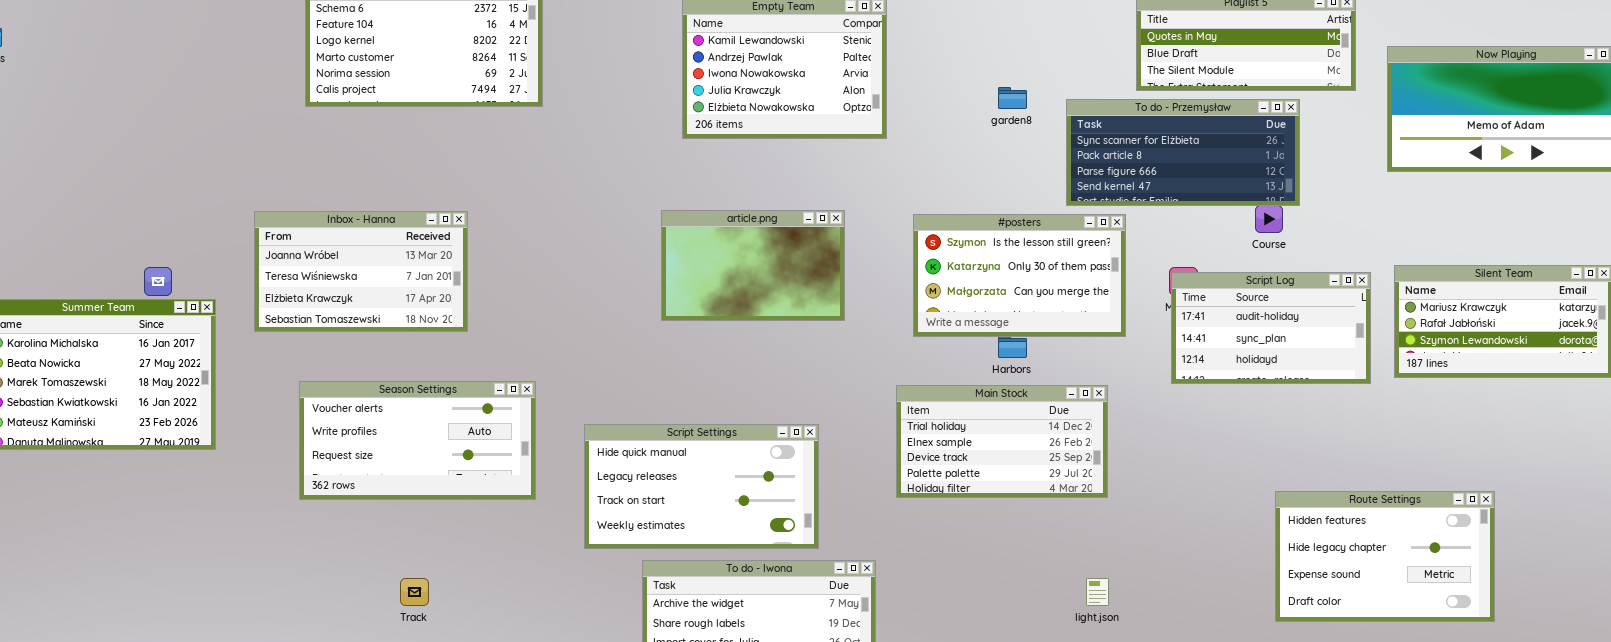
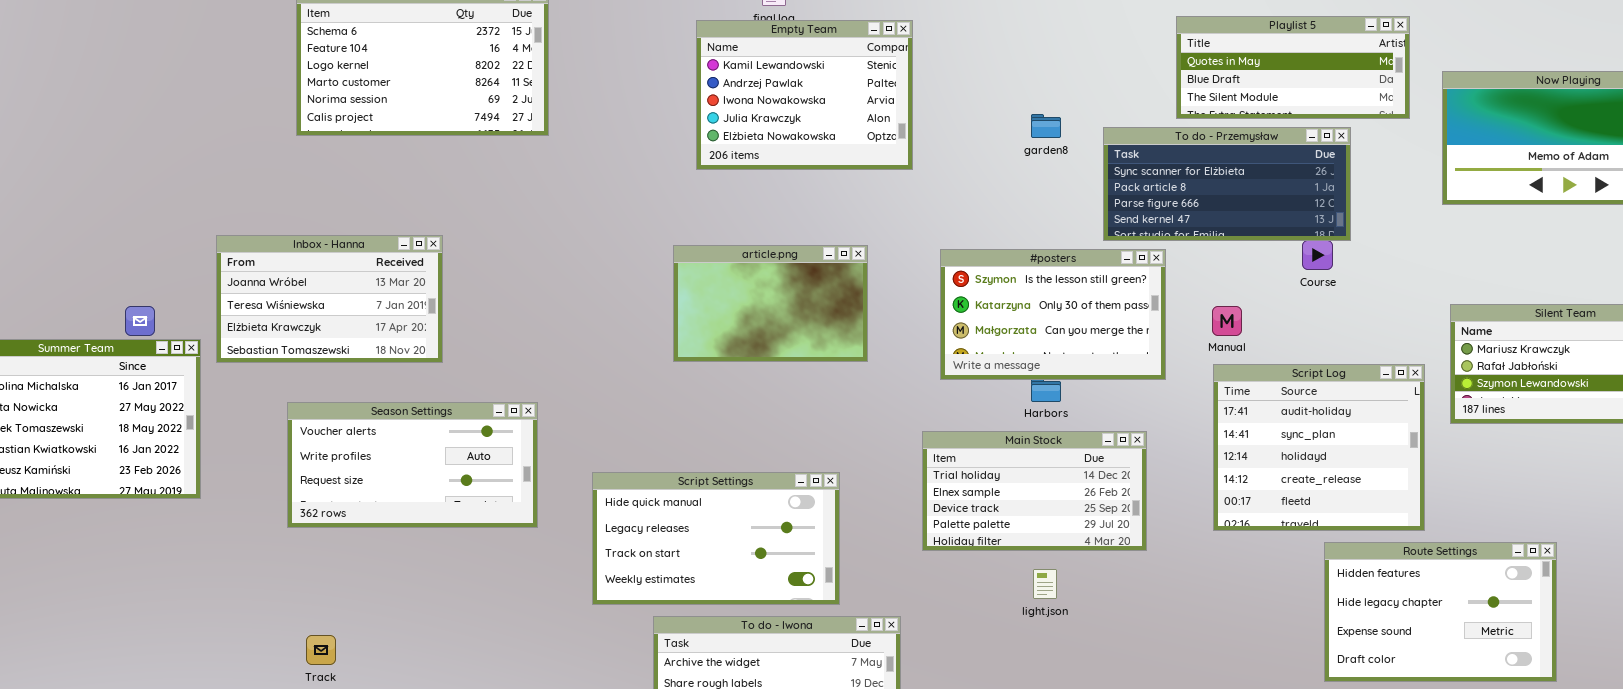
Inbox - Hanna: [254,211,468,332] -> [216,235,443,363], moved
Script Log: [1171,272,1371,384] -> [1213,364,1425,531], moved, resized
Season Settings: [299,381,536,500] -> [287,402,538,528], moved
Track: [400,578,429,606] -> [306,635,336,665], moved
light.json: [1086,578,1109,606] -> [1033,569,1057,599], moved

